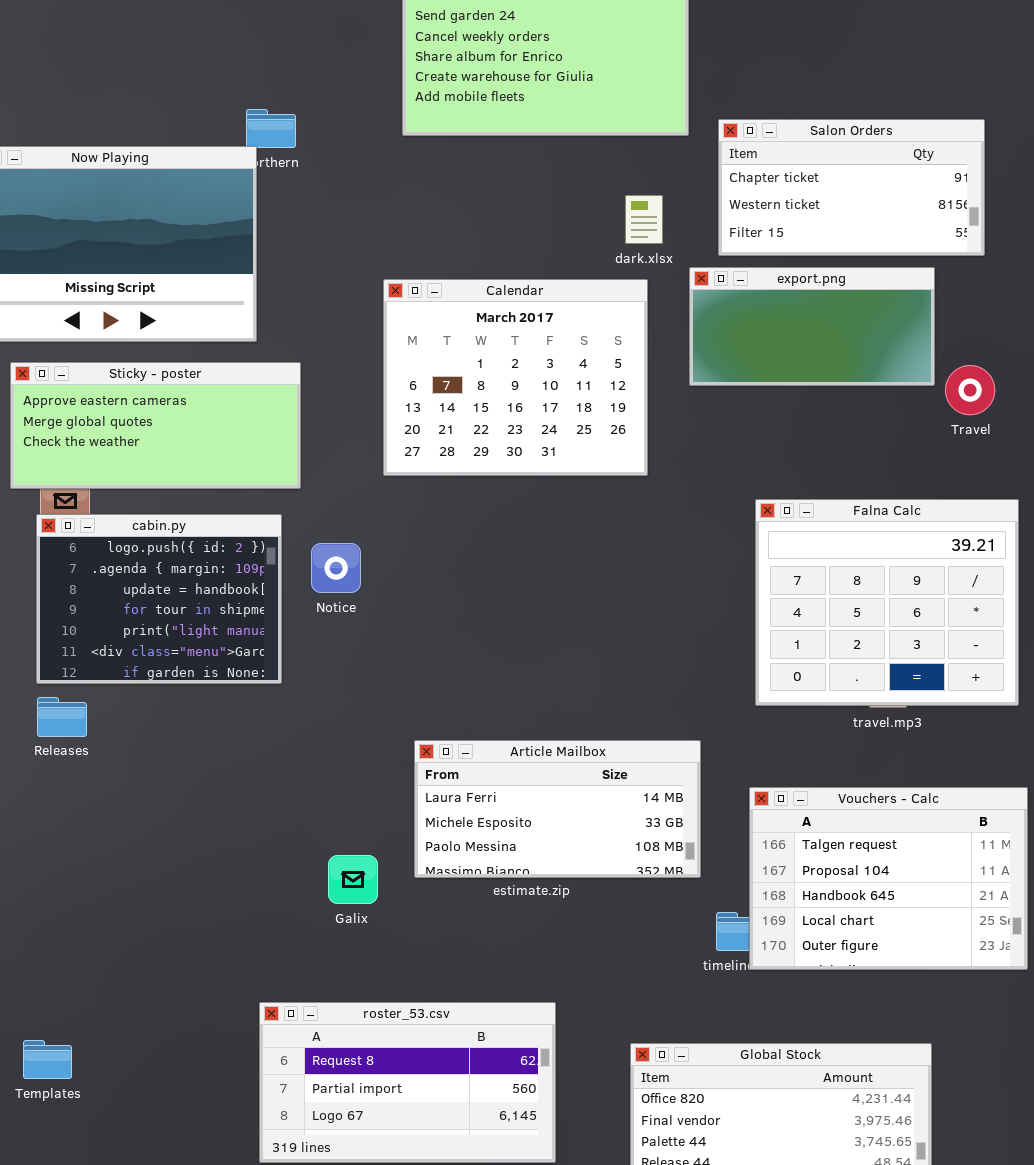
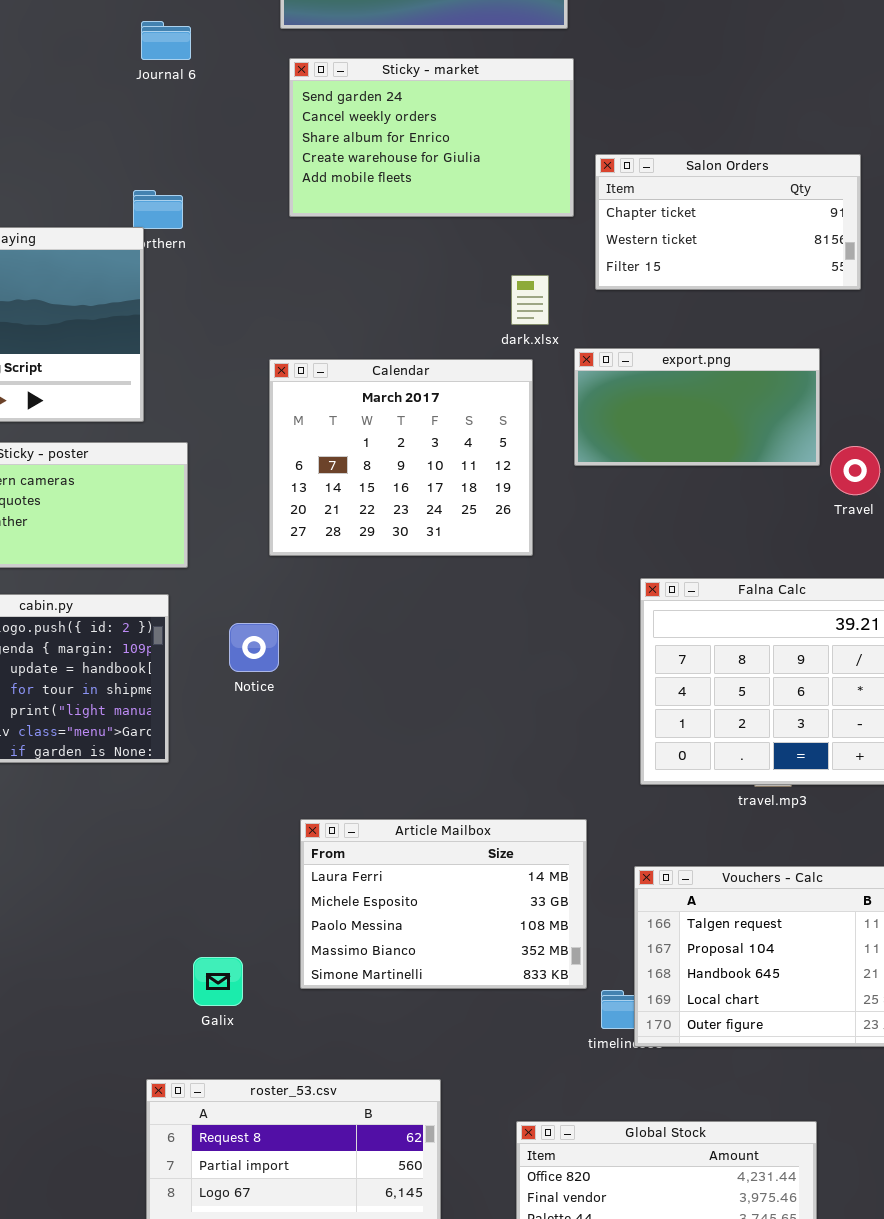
Salon Orders: [718,119,985,256] -> [595,154,861,290], moved
Notice: [311,543,361,593] -> [229,623,279,672], moved
Article Mailbox: [414,740,701,878] -> [300,819,587,989], resized
Galix: [328,855,378,904] -> [193,957,243,1006], moved

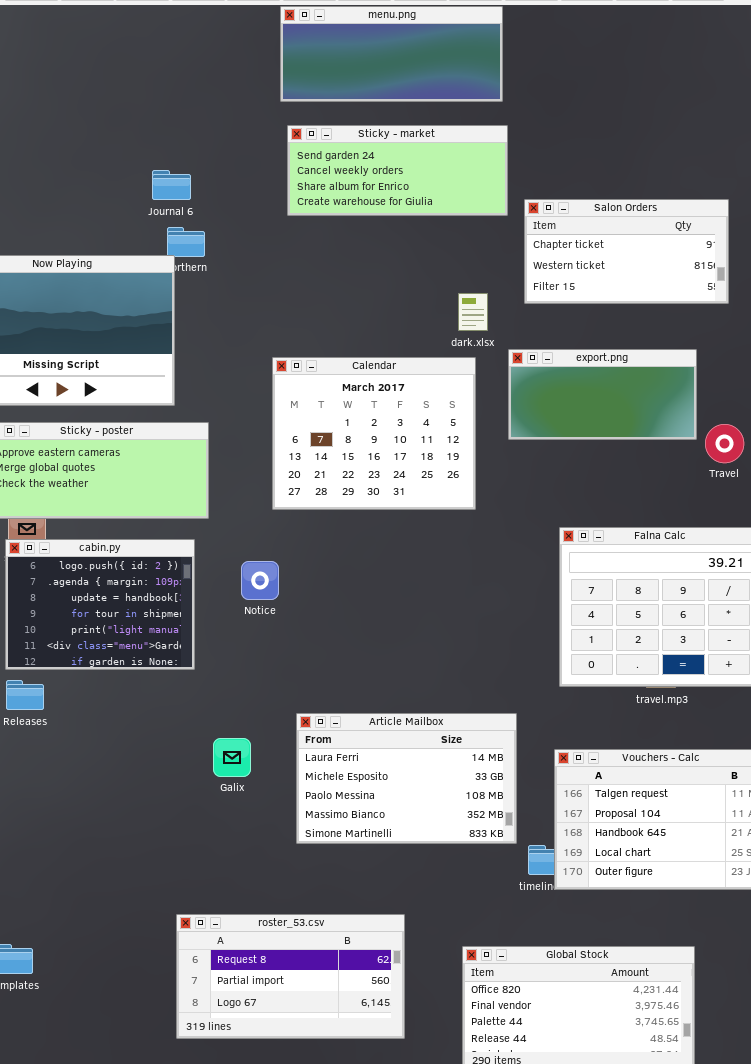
Journal 6: [141,21,191,60] -> [152,170,191,200], moved
Sticky - market: [289,58,574,217] -> [287,125,508,216], resized
Galix: [193,957,243,1006] -> [213,738,251,777], moved

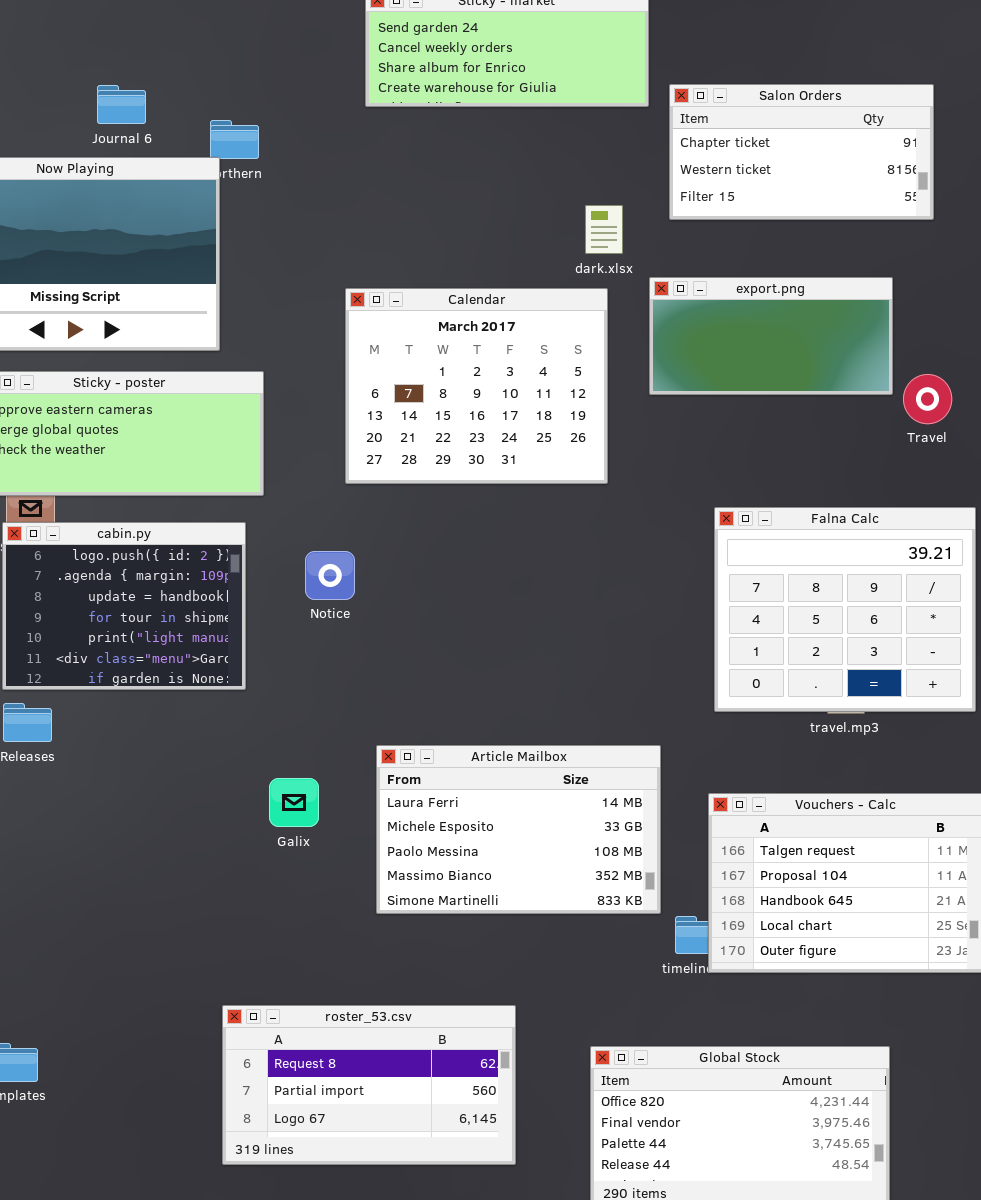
Journal 6: [152,170,191,200] -> [97,85,146,124], moved

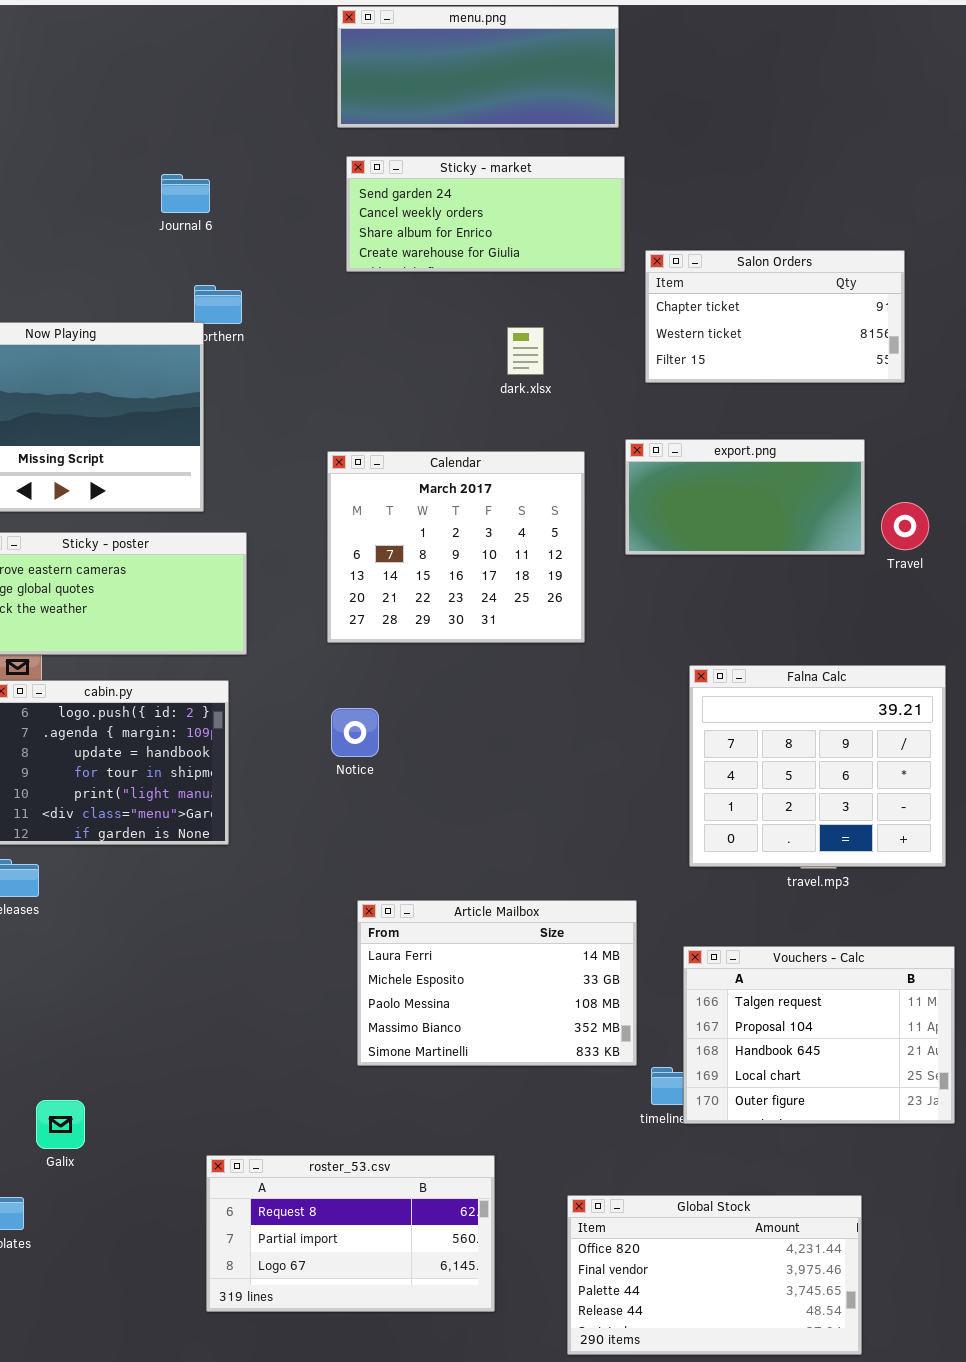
Journal 6: [97,85,146,124] -> [161,174,210,213], moved
dark.xlsx: [585,205,623,254] -> [507,327,544,375], moved
Travel: [903,374,952,424] -> [881,502,929,550], moved
Notice: [305,551,355,600] -> [331,708,379,757], moved
Galix: [269,778,319,827] -> [36,1100,85,1149], moved

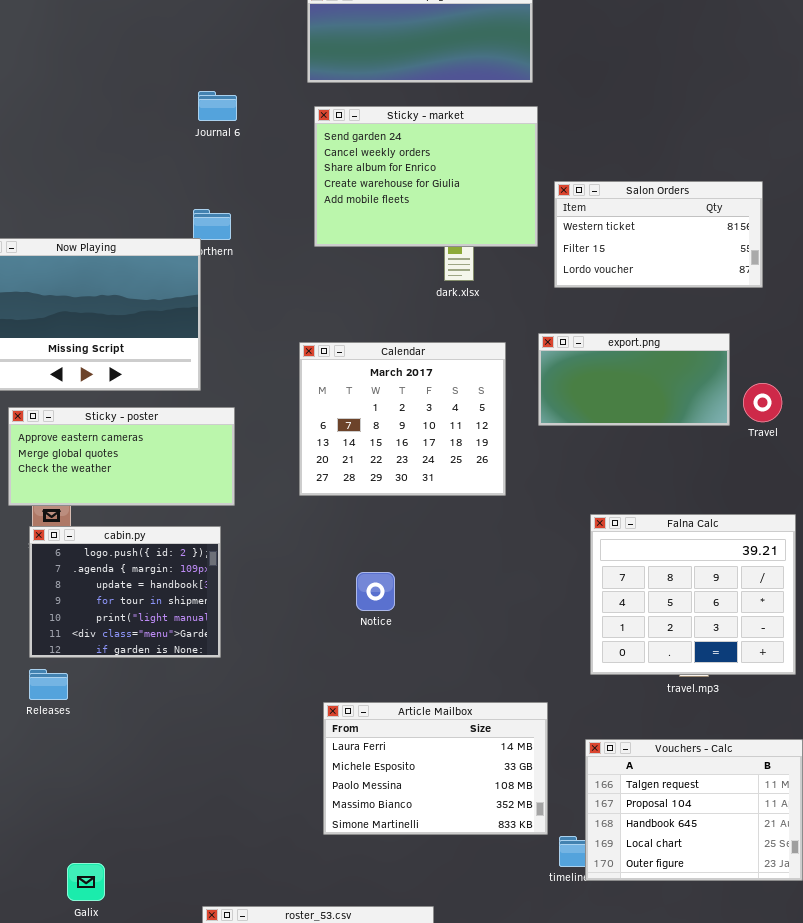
Sticky - market: [346,156,625,272] -> [314,106,538,247], resized
Journal 6: [161,174,210,213] -> [198,91,237,121], moved
Salon Orders: [645,250,905,383] -> [554,181,763,288], scrolled down 1 row
Notice: [331,708,379,757] -> [356,572,395,611], moved

